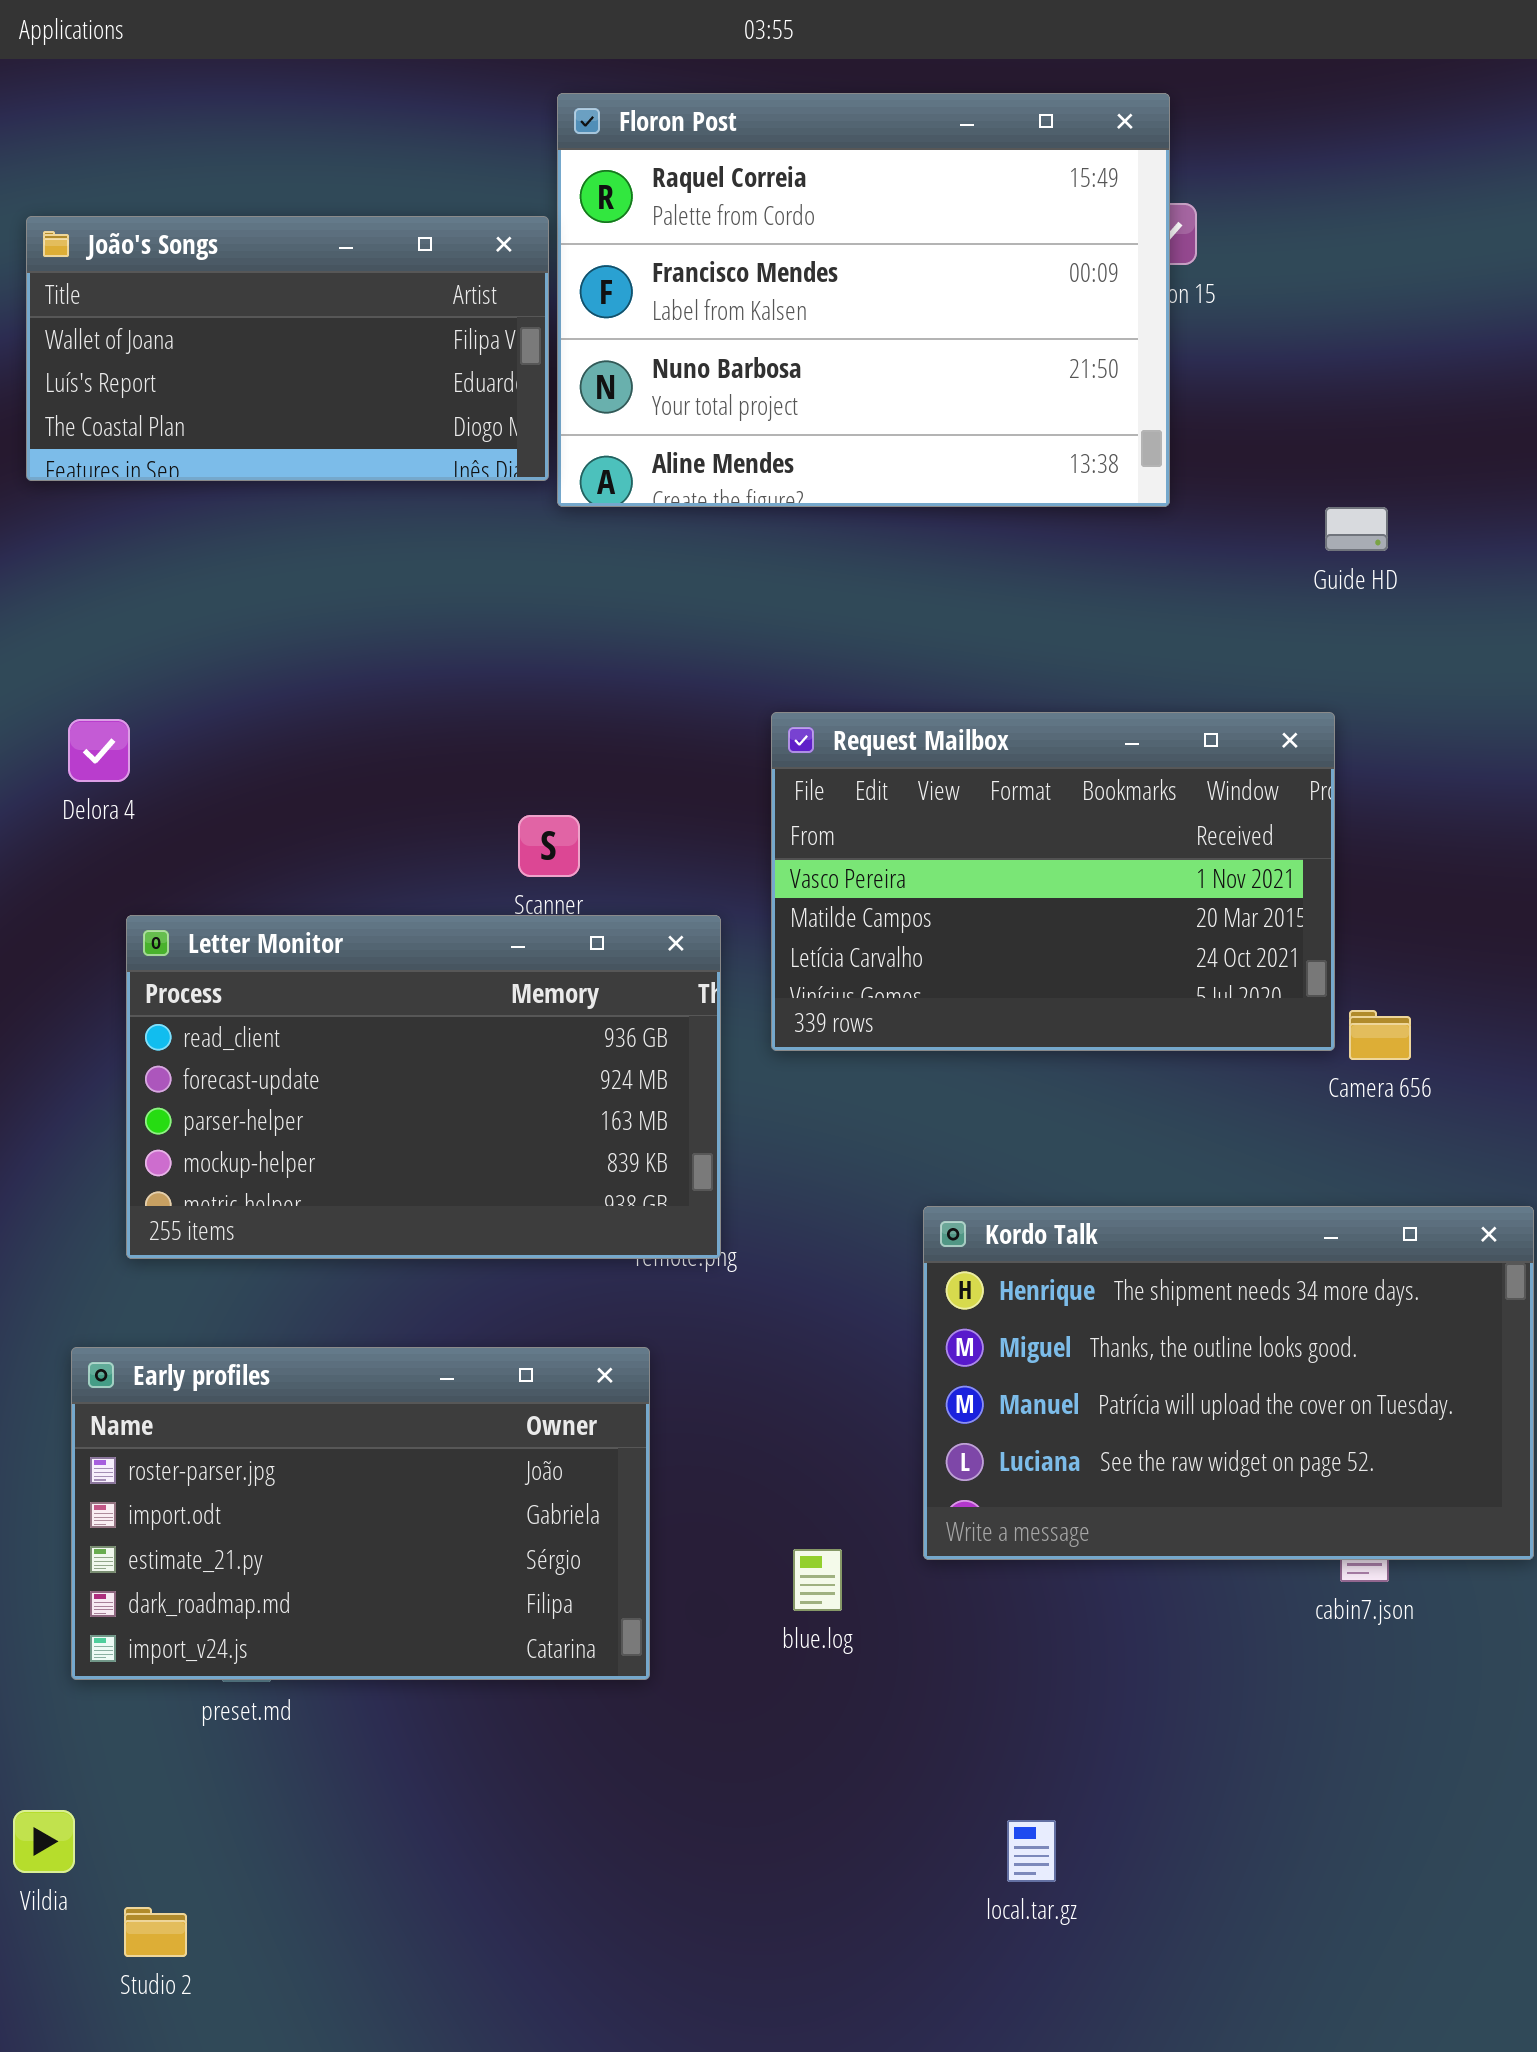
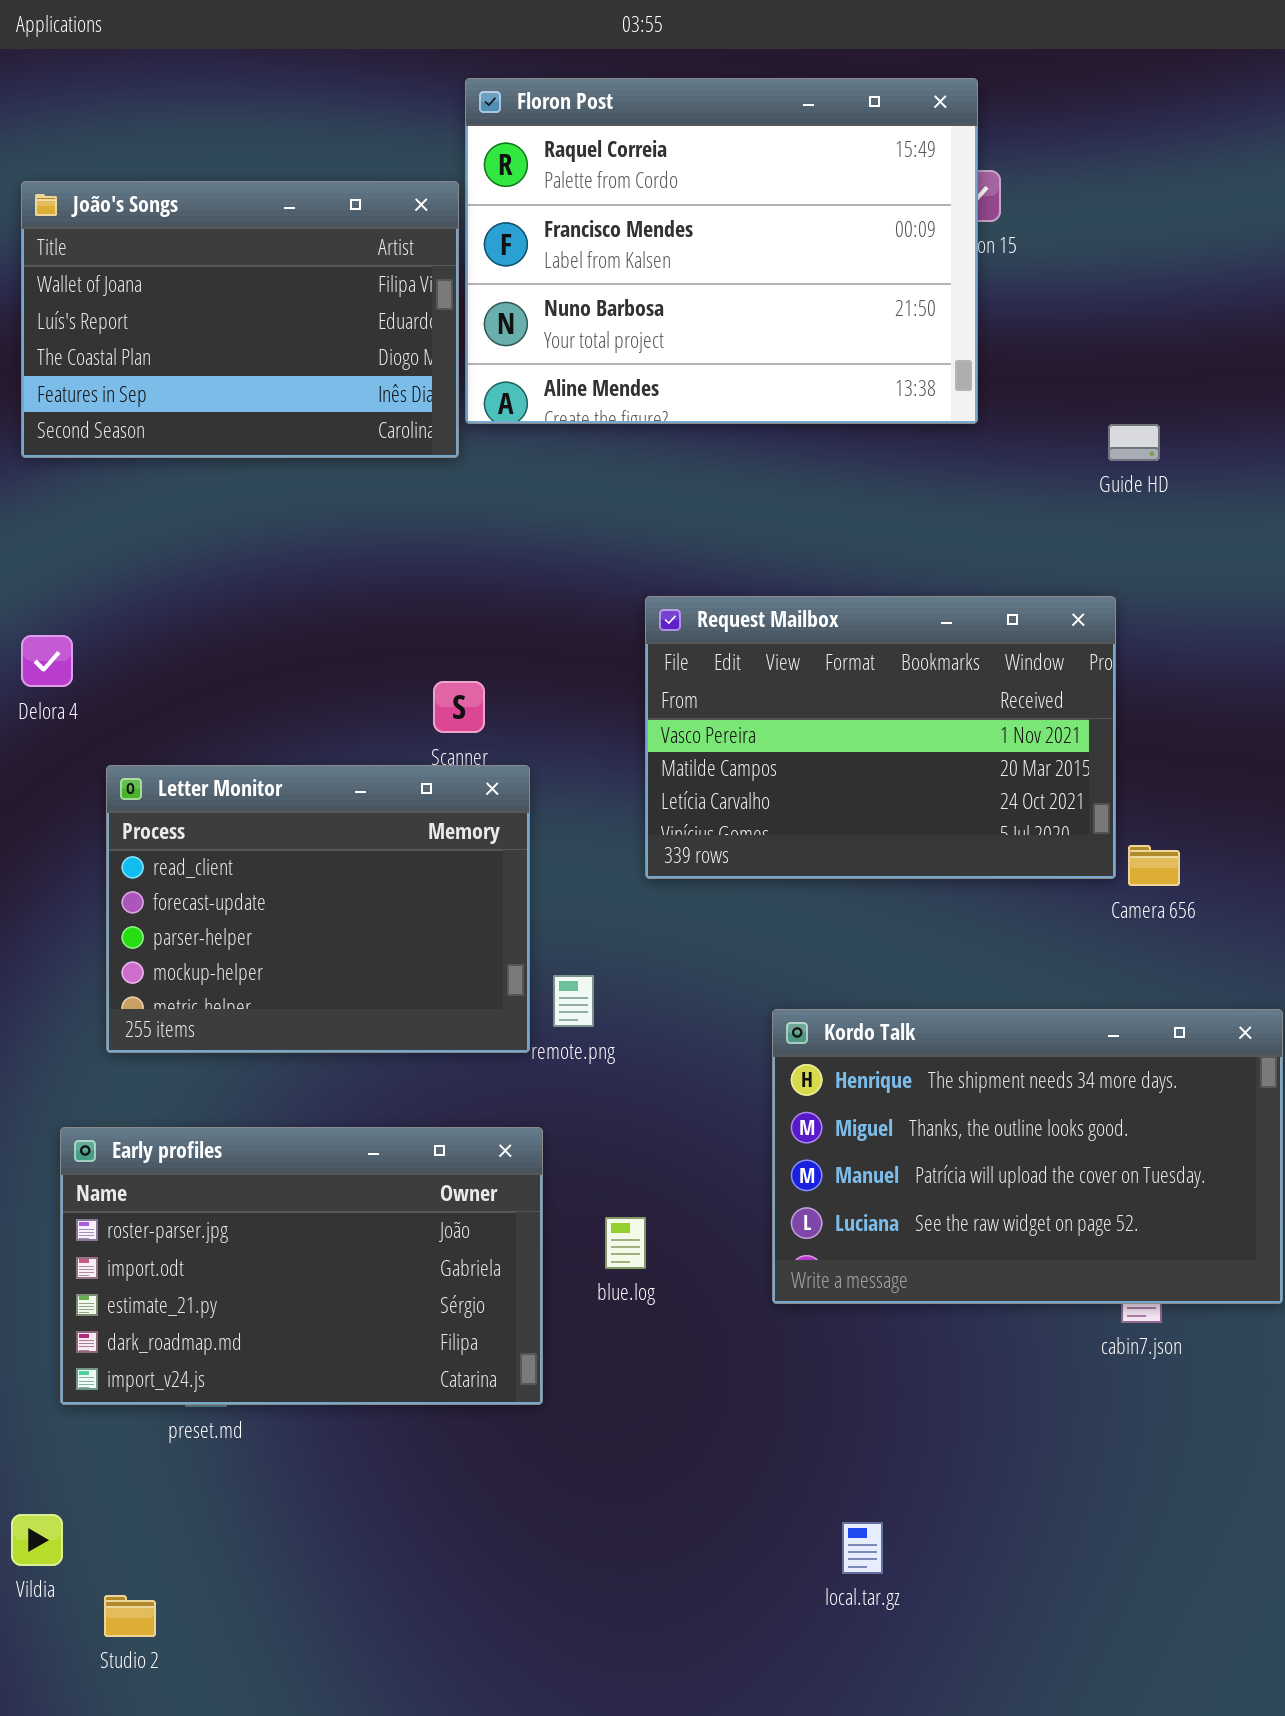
João's Songs: [26,216,549,481] -> [21,181,459,458], resized
Delora 4: [68,719,130,782] -> [21,635,73,687], moved
Letter Monitor: [126,915,721,1259] -> [106,765,530,1053], resized
blue.log: [793,1549,842,1611] -> [605,1217,646,1269], moved

